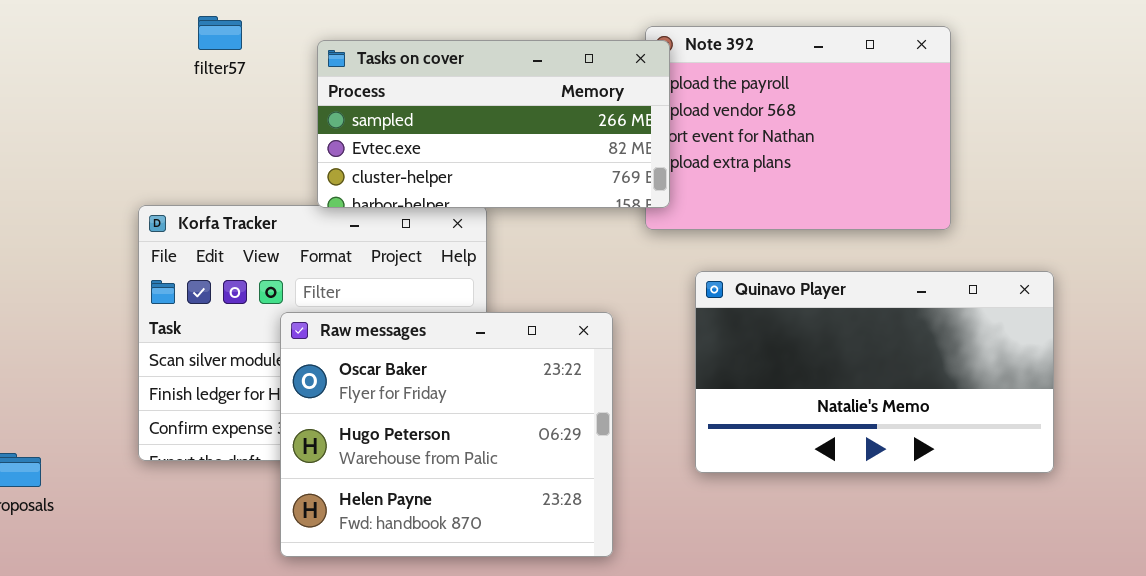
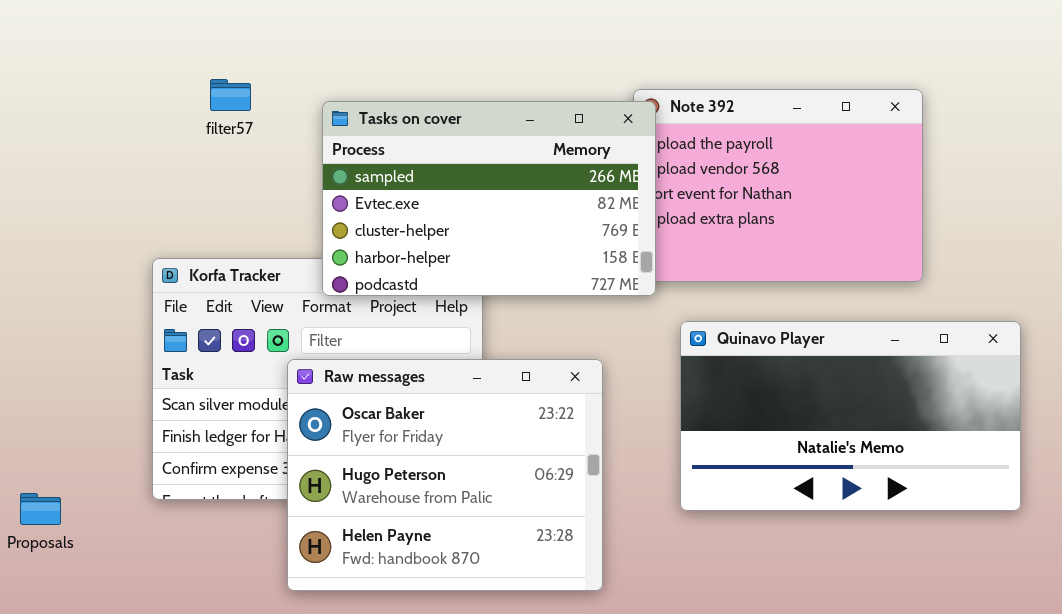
Tasks on cover: [317,40,670,208] -> [322,101,656,296], resized

